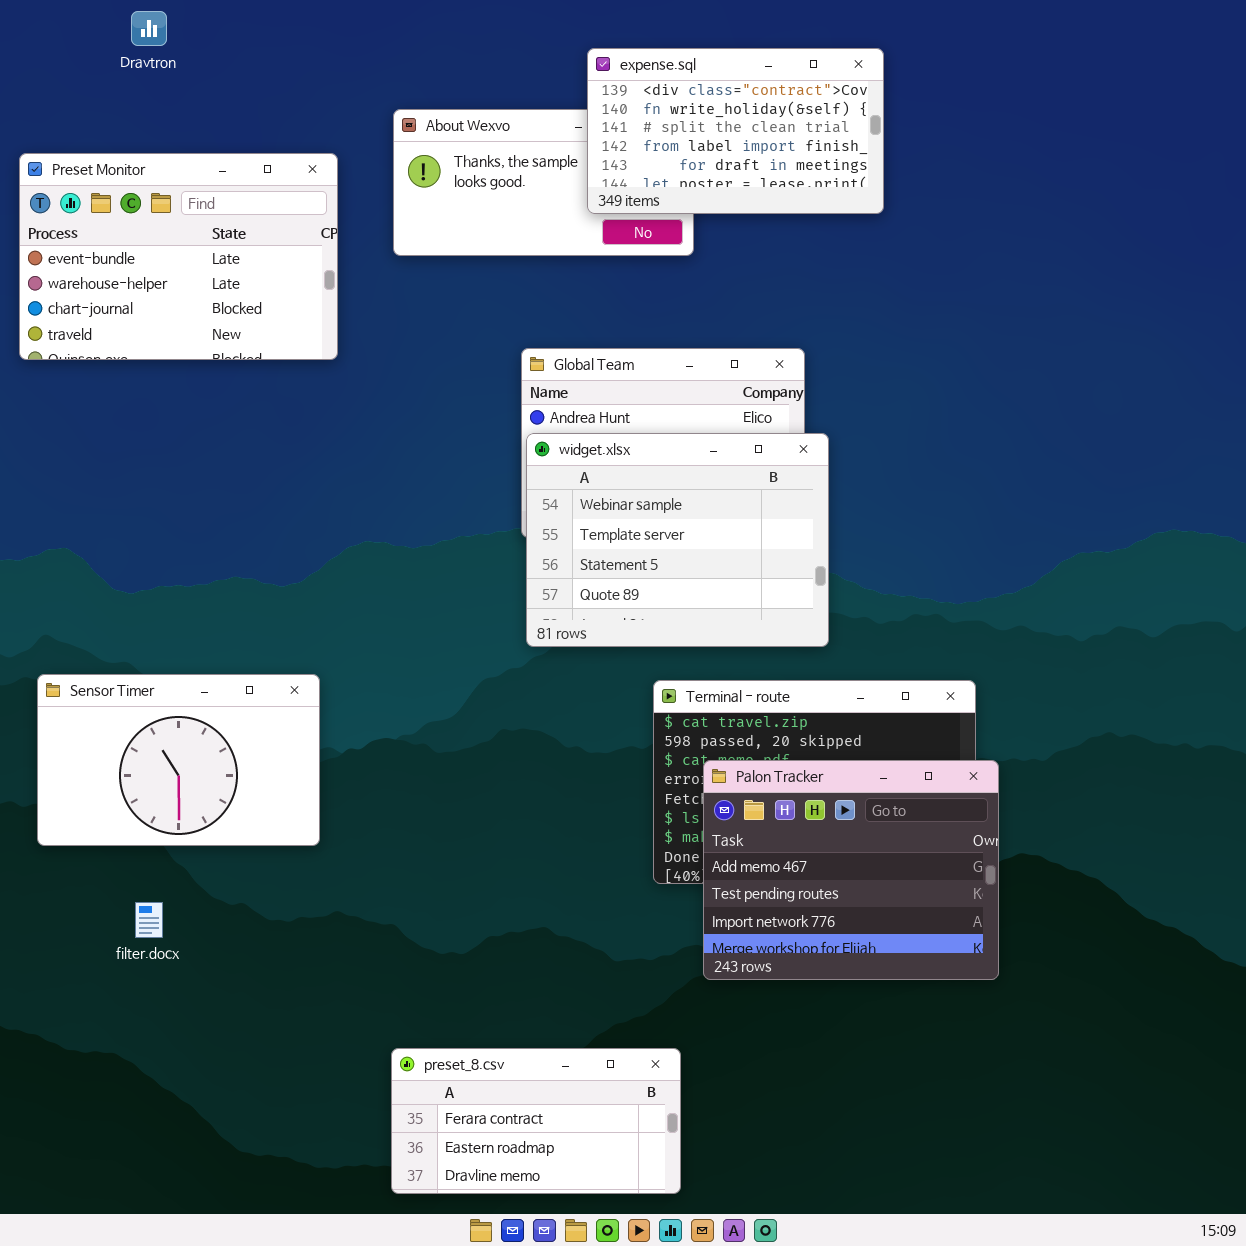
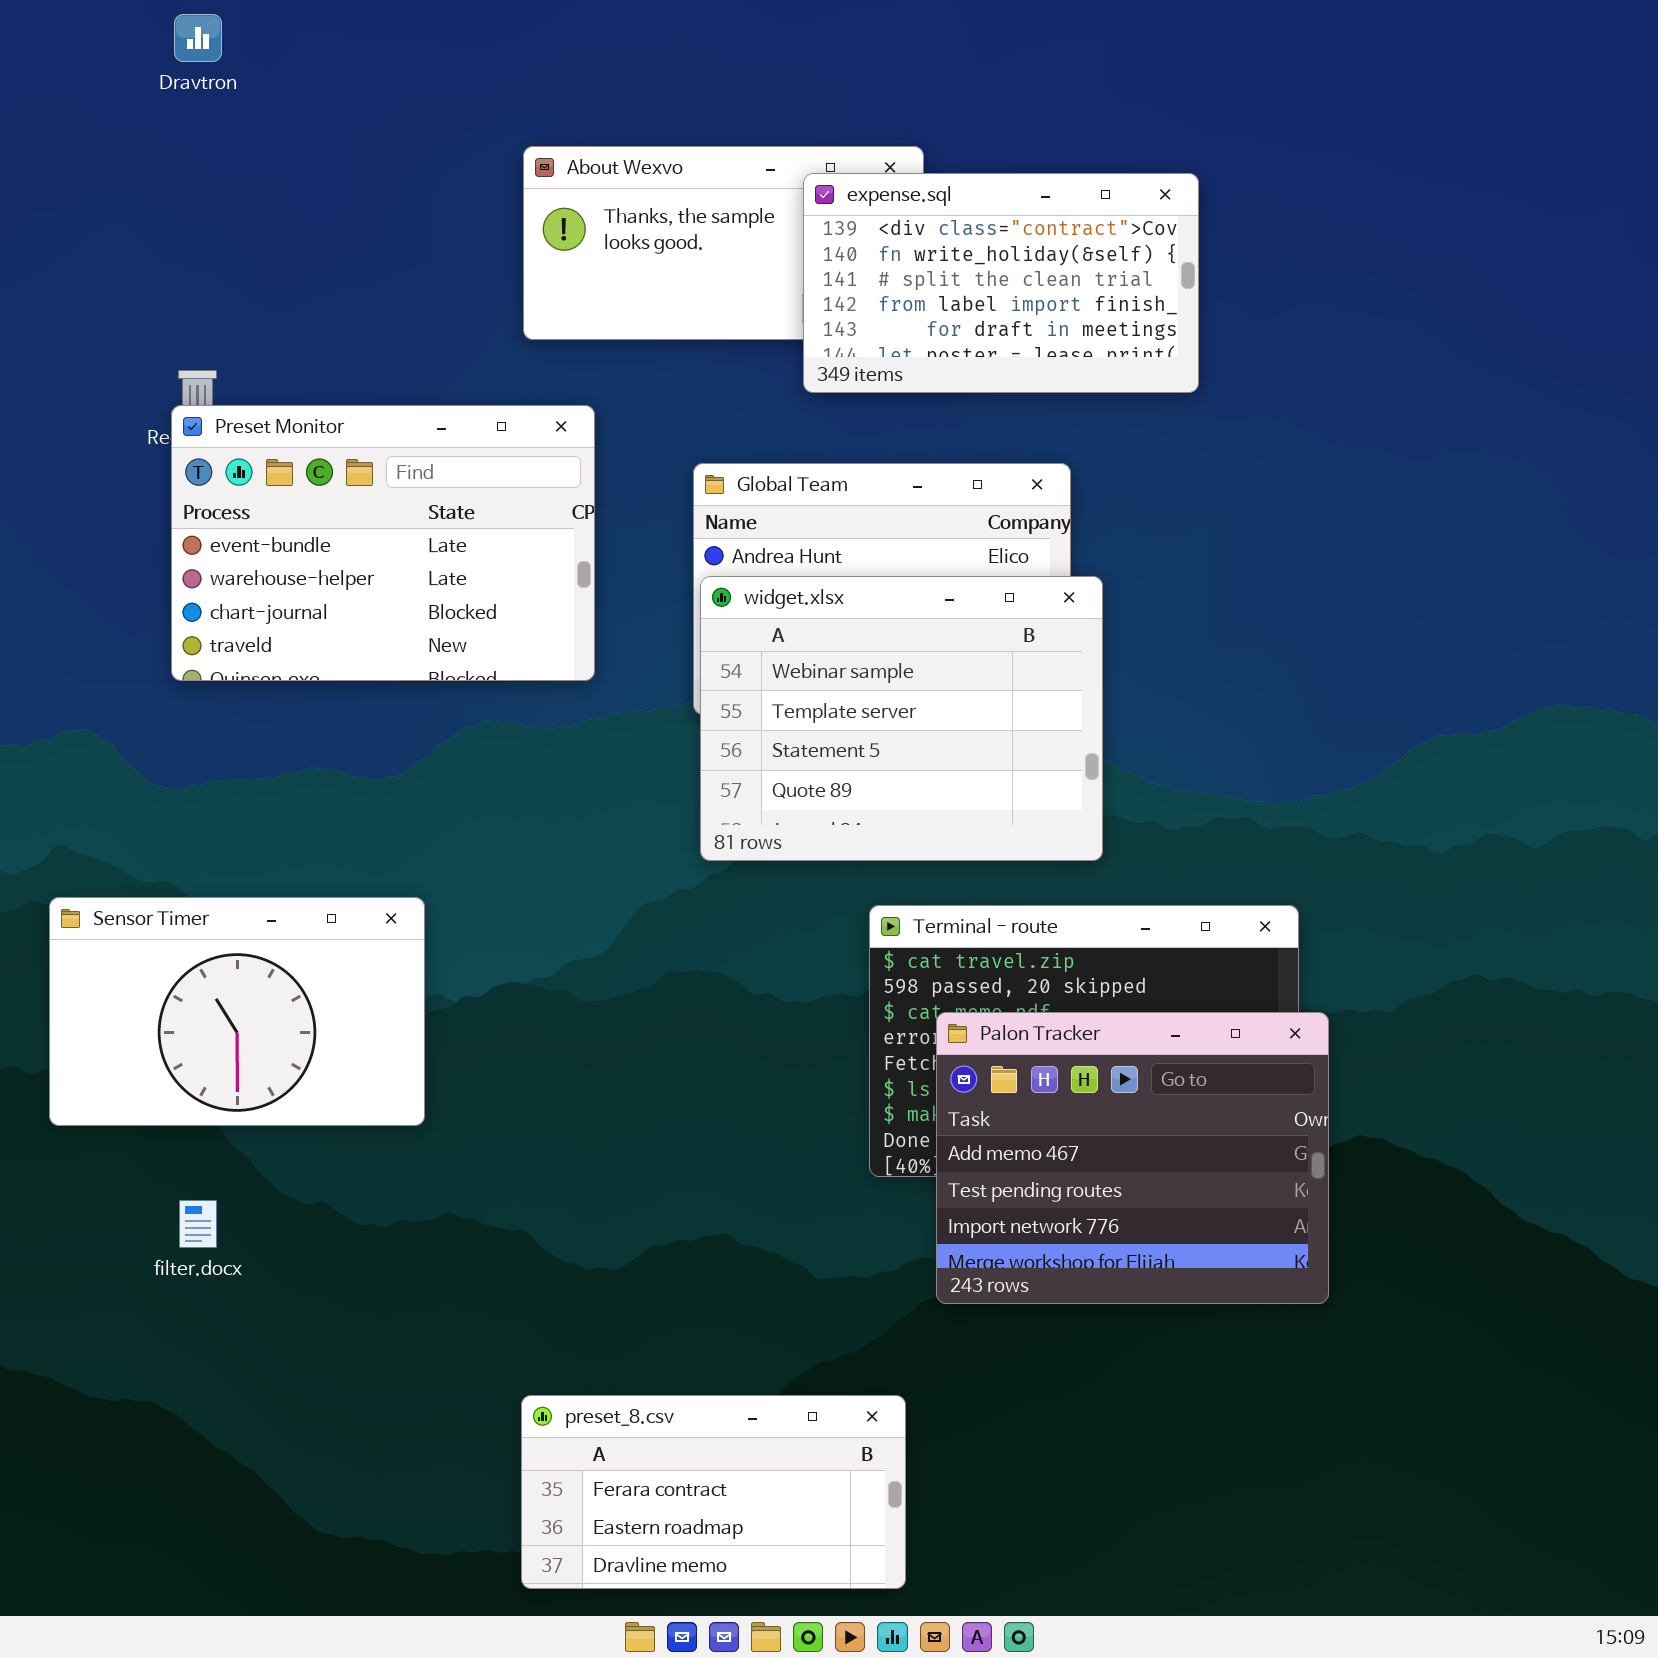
expense.sql: [587,48,884,214] -> [803,173,1199,393], moved
Preset Monitor: [19,153,338,360] -> [171,405,595,681], moved

